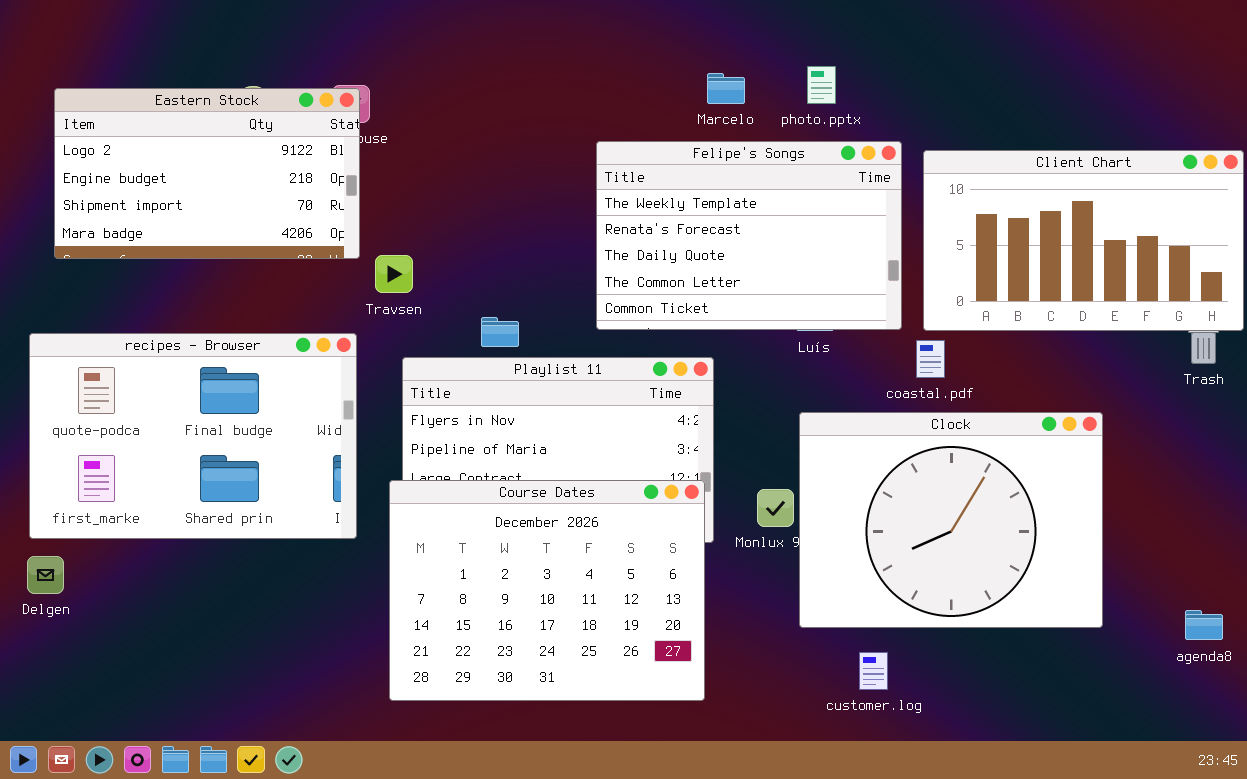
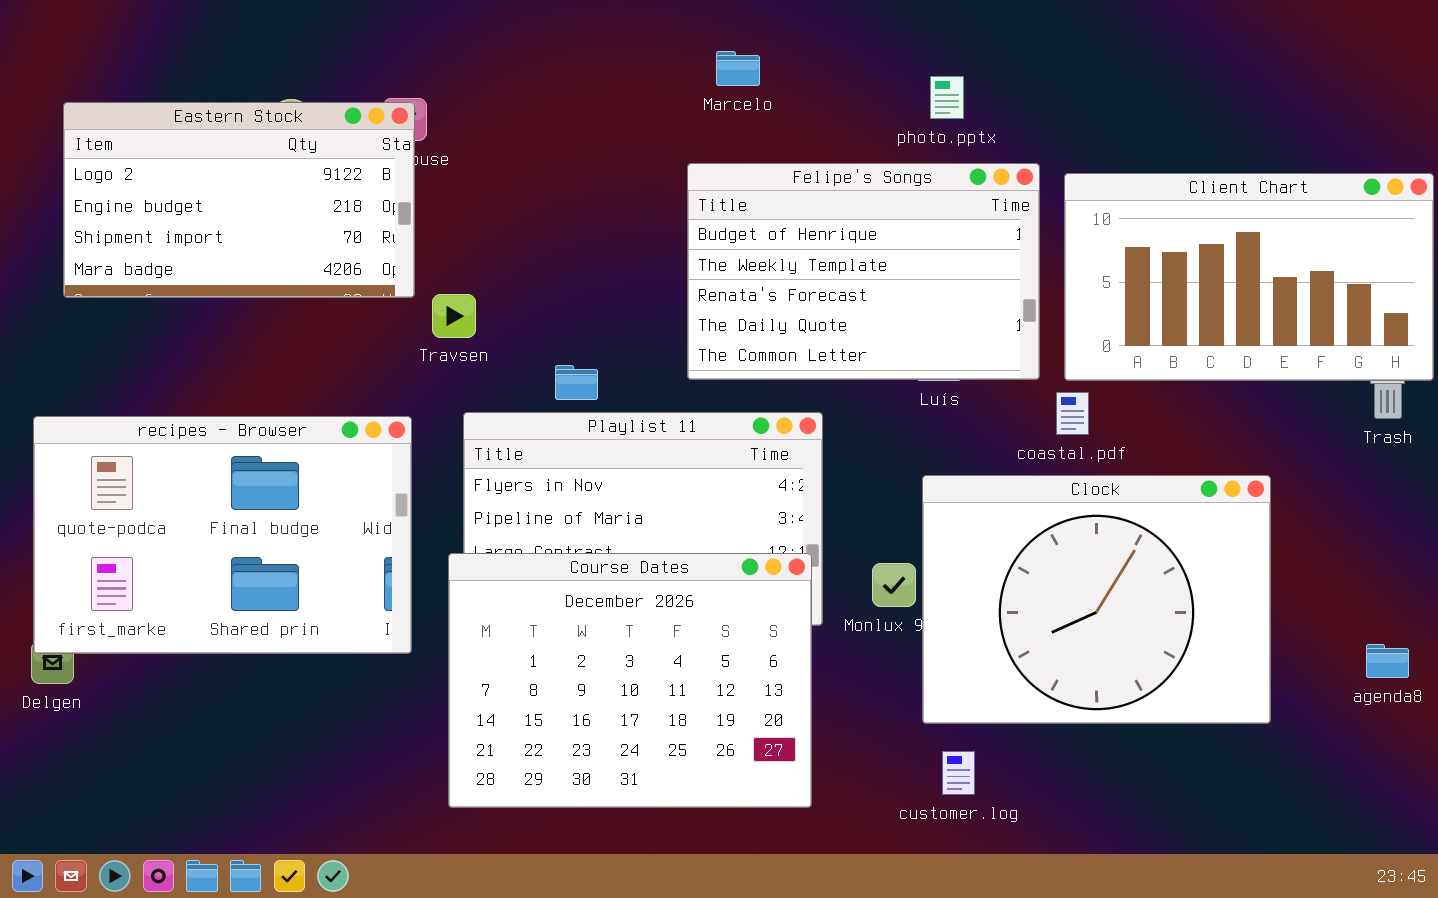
Marcelo: [707,73,745,104] -> [716,51,760,86], moved
Felipe's Songs: [596,141,902,330] -> [687,163,1040,380], scrolled up 1 row
recipes - Browser: [29,333,357,539] -> [33,416,412,654], moved
agenda8: [1185,610,1223,640] -> [1366,644,1409,678], moved
customer.log: [859,652,888,690] -> [942,751,975,795], moved

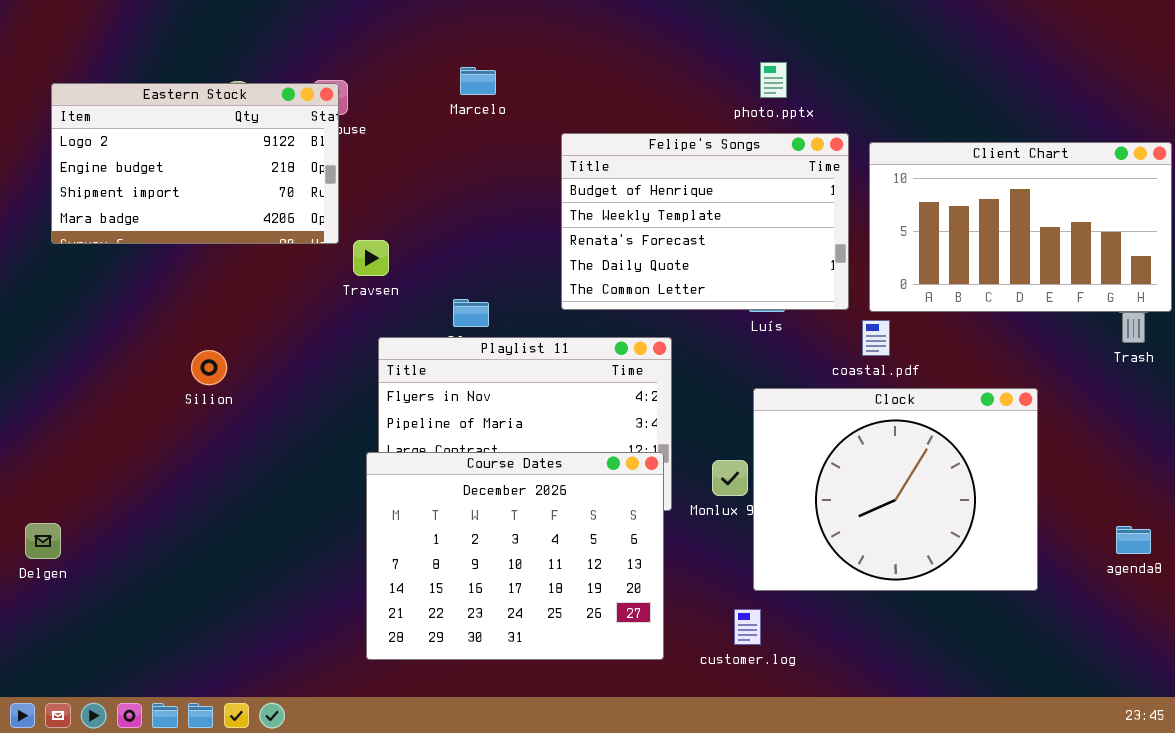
Marcelo: [716,51,760,86] -> [460,67,496,95], moved
recipes - Browser: [33,416,412,654] -> none, closed
customer.log: [942,751,975,795] -> [734,609,761,645], moved

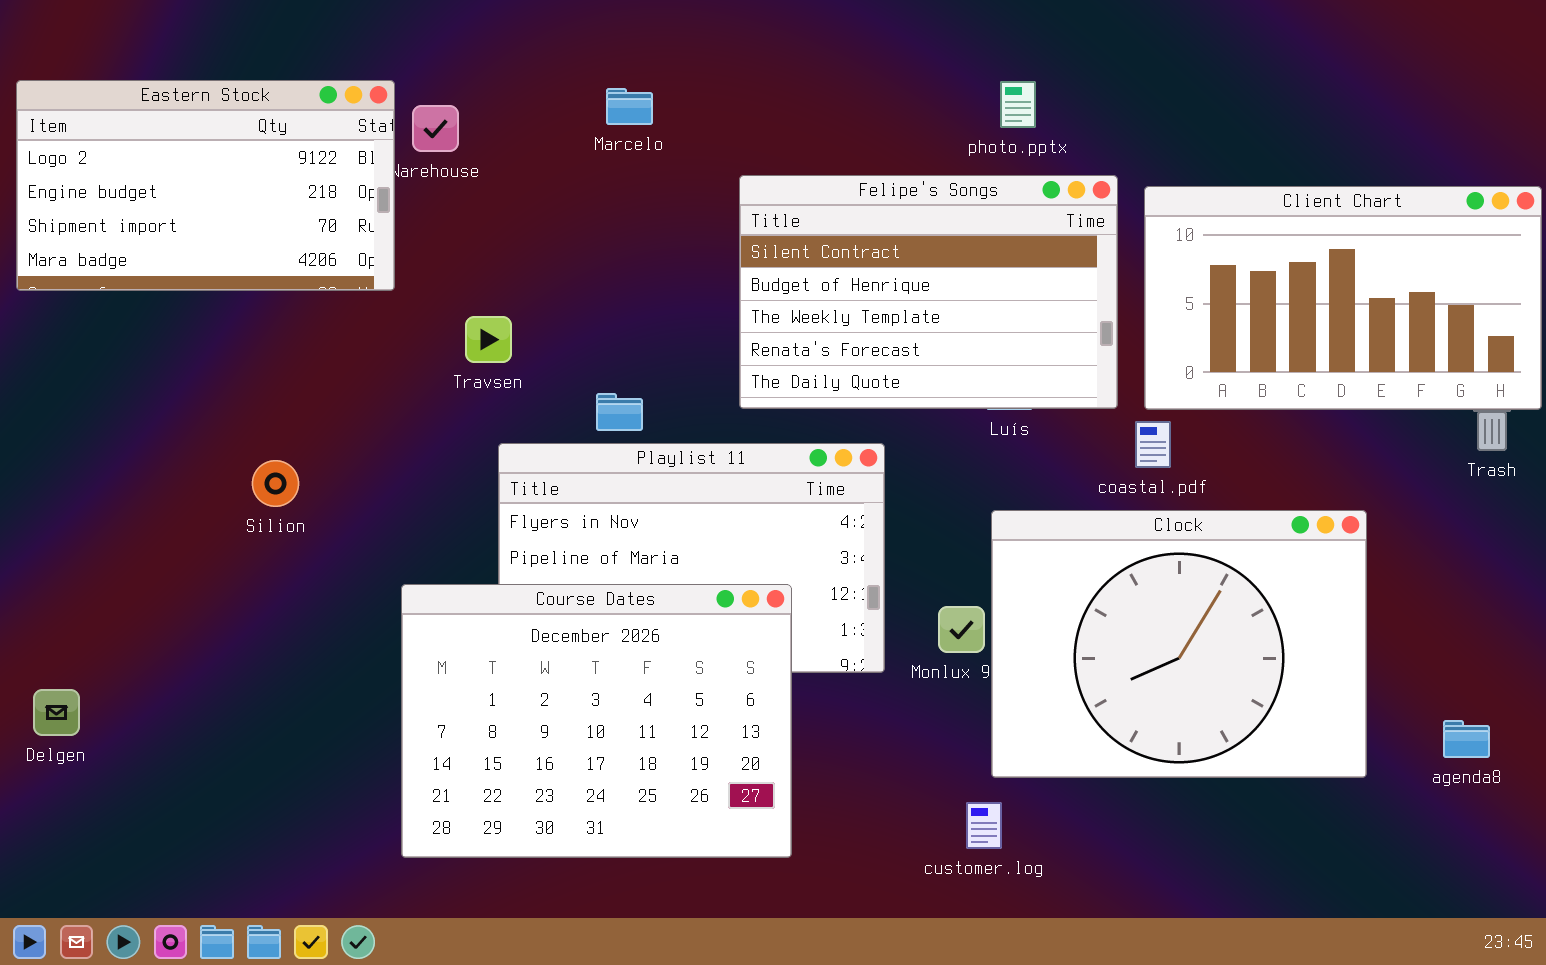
Eastern Stock: [51,83,339,244] -> [16,80,395,291], moved
Felipe's Songs: [561,133,849,310] -> [739,175,1118,409], scrolled up 1 row
Course Dates: [366,452,664,660] -> [401,584,792,858], moved
agenda8: [1116,526,1151,554] -> [1443,720,1490,758], moved

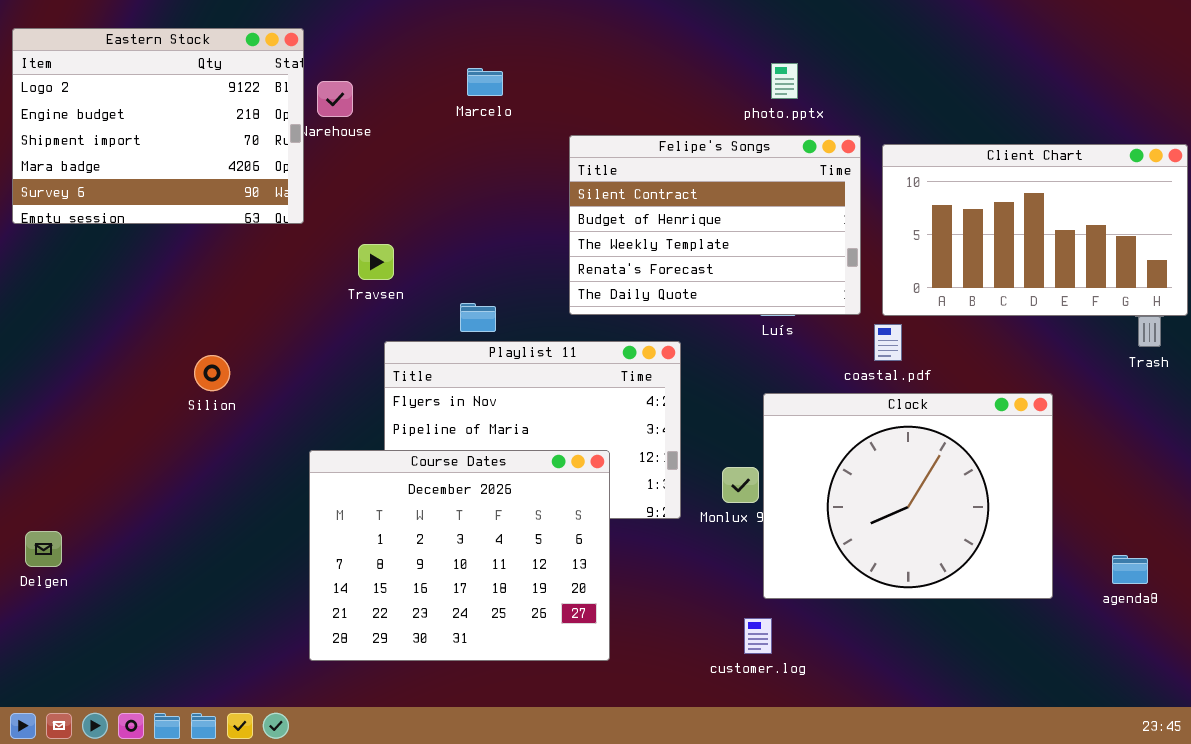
Eastern Stock: [16,80,395,291] -> [12,28,304,224], resized

